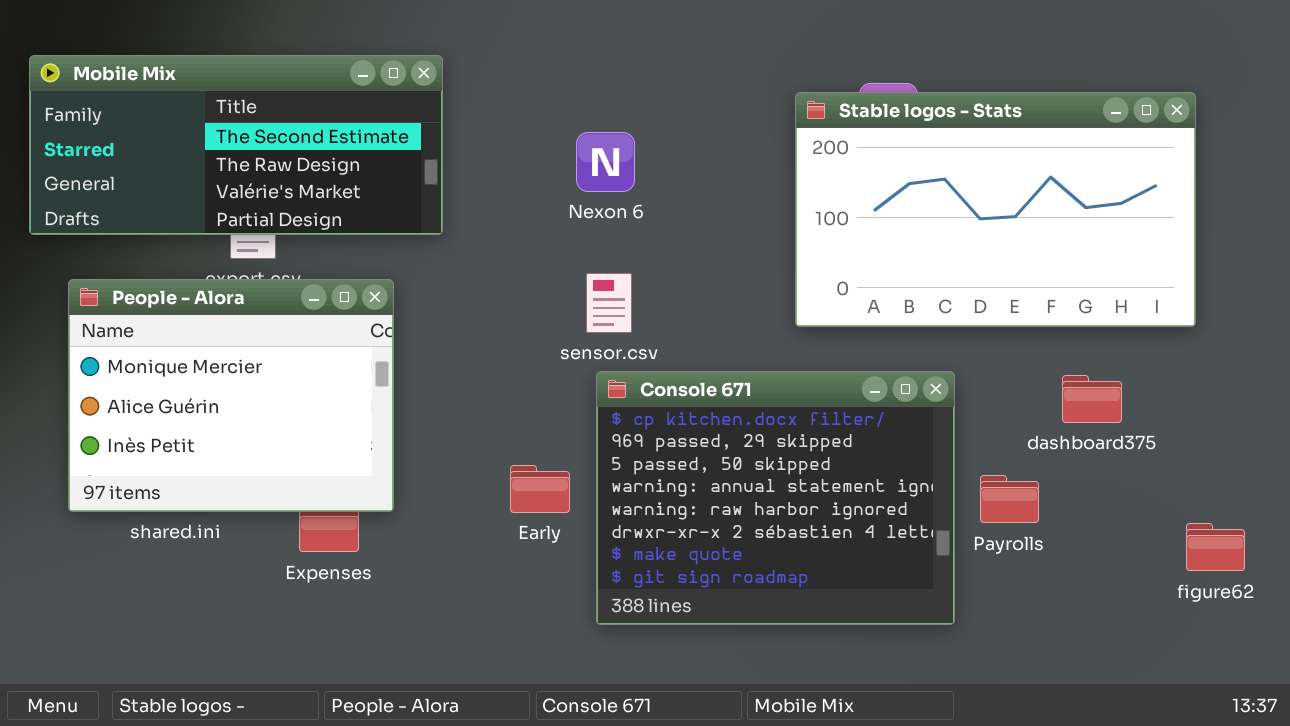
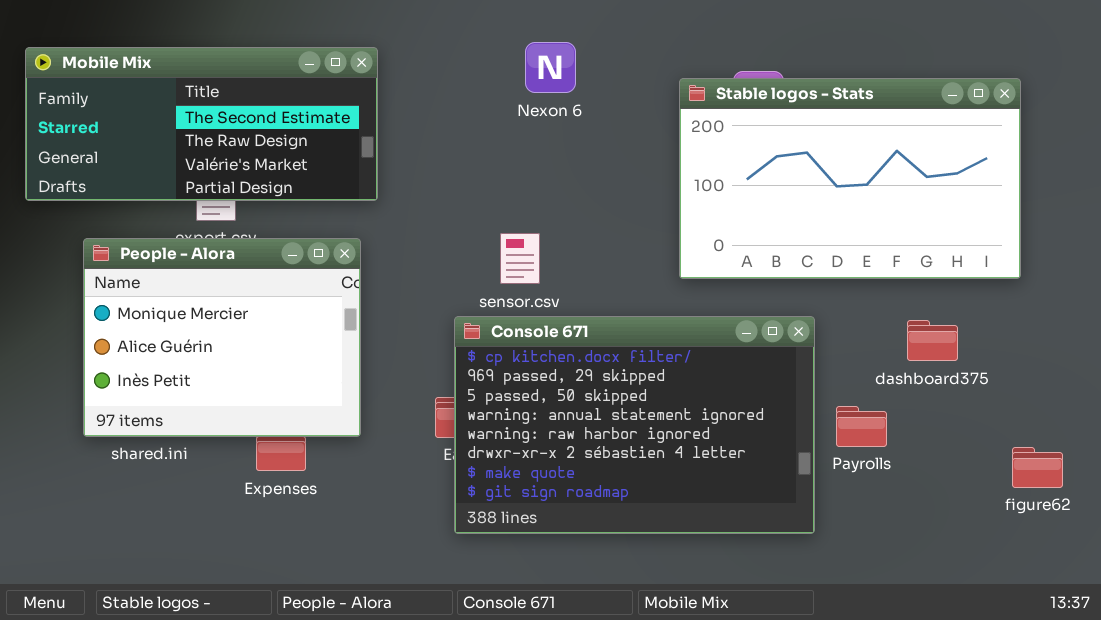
Nexon 6: [576,132,635,192] -> [525,42,576,93], moved
People - Alora: [68,279,394,512] -> [83,238,361,437], moved
Console 671: [596,371,955,625] -> [454,316,815,534], resized

